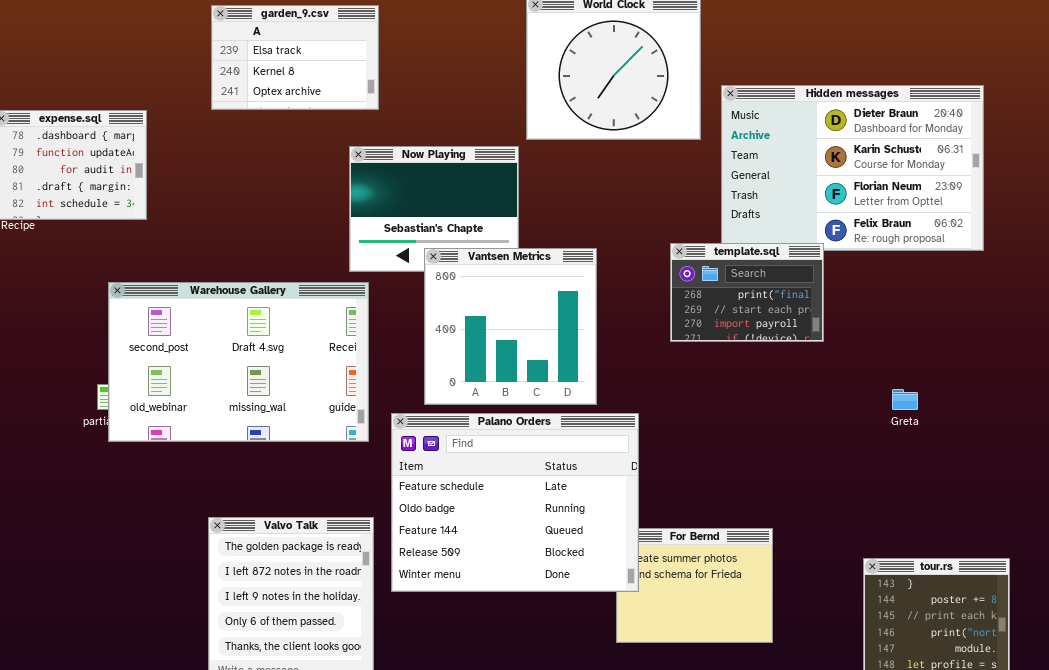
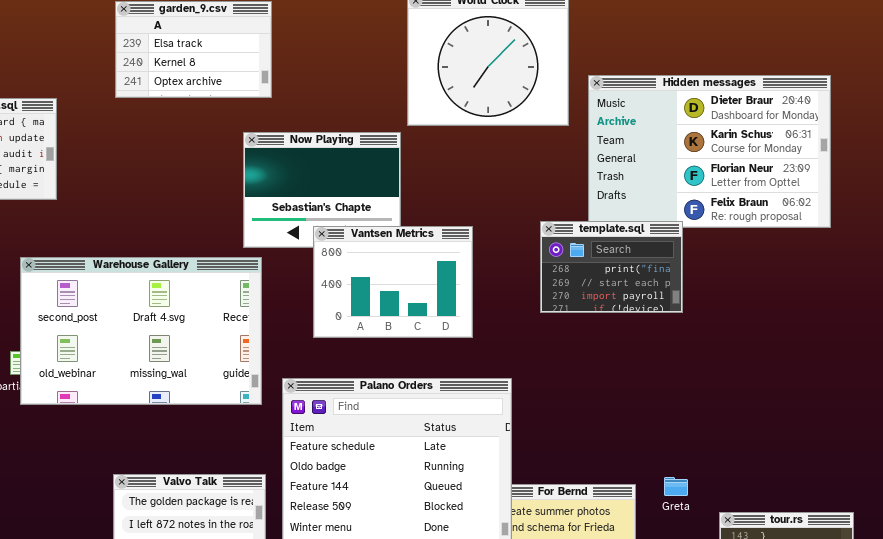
Vantsen Metrics: [424,248,597,405] -> [313,226,473,338], resized
Greta: [892,389,918,410] -> [664,477,688,496], moved

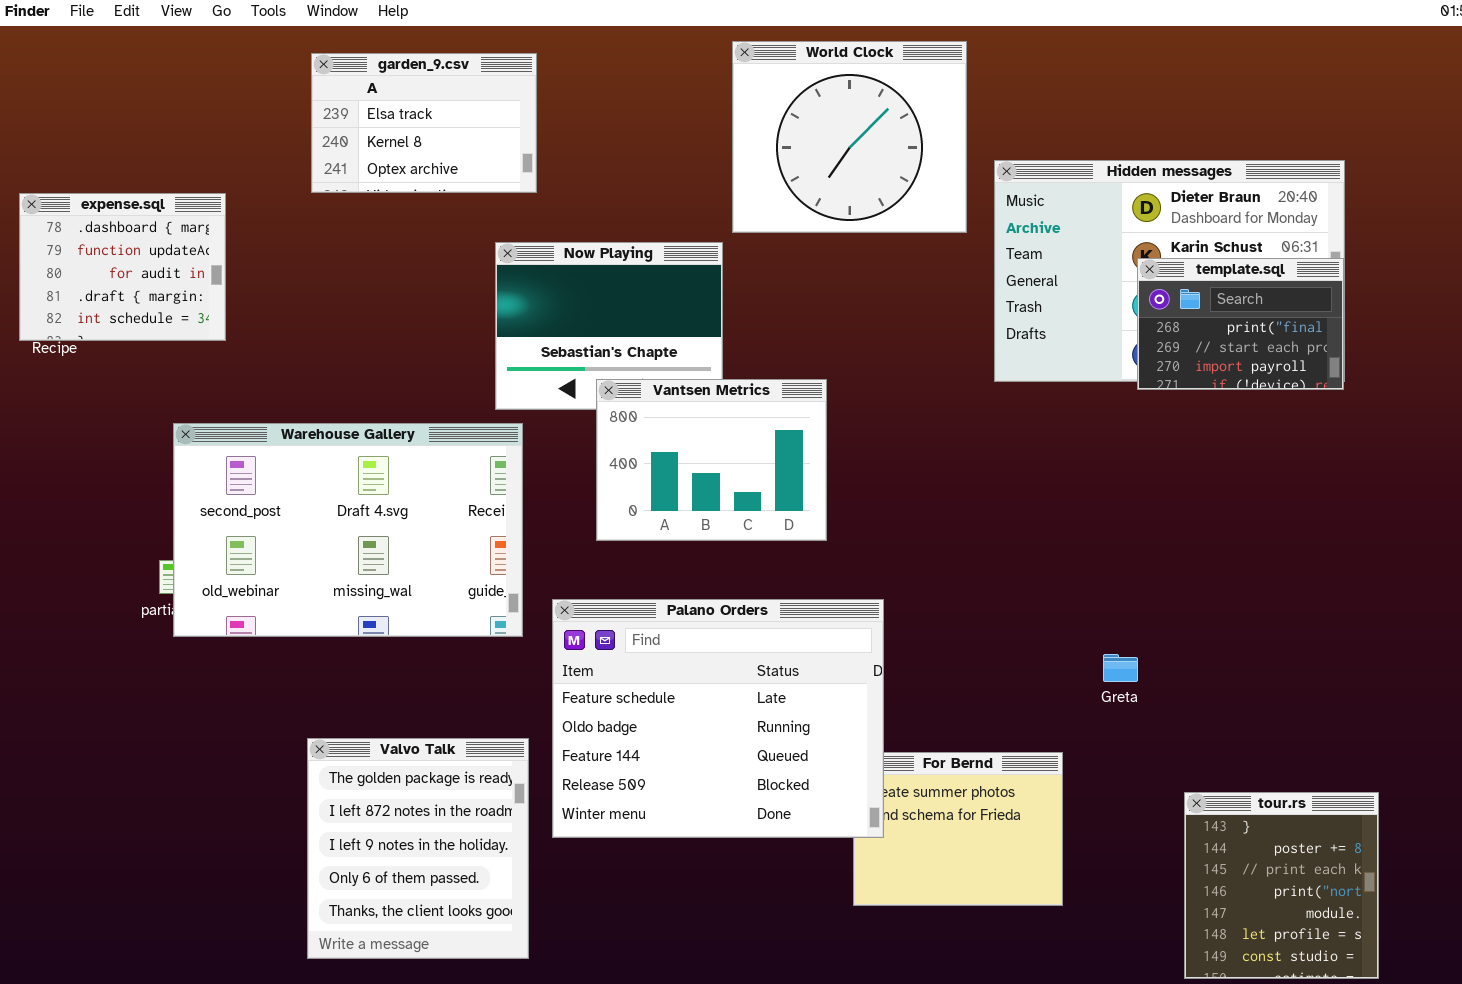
template.sql: [540,221,683,313] -> [1137,258,1344,390], moved
Greta: [664,477,688,496] -> [1103,654,1138,682], moved

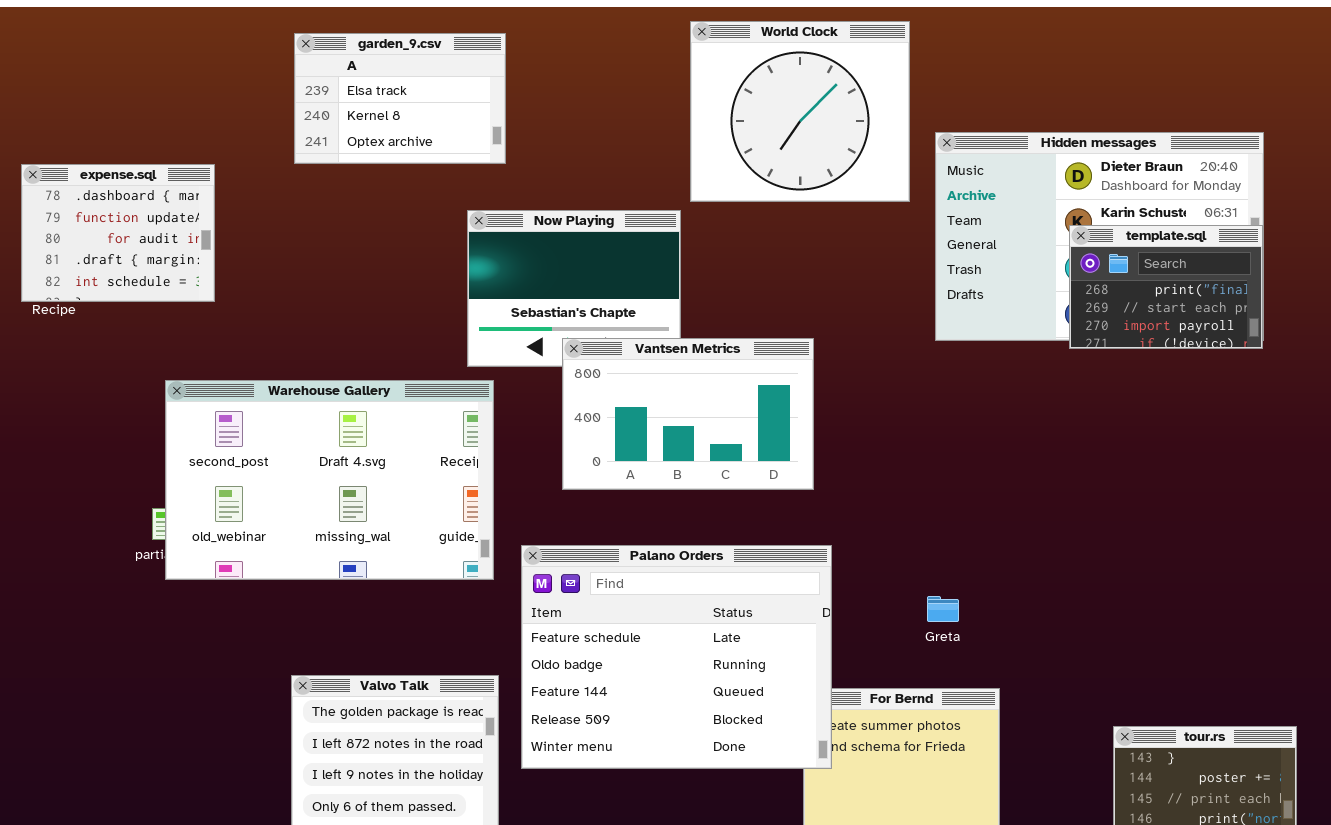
Vantsen Metrics: [596,379,827,541] -> [562,338,814,490], resized
Greta: [1103,654,1138,682] -> [927,596,959,622], moved

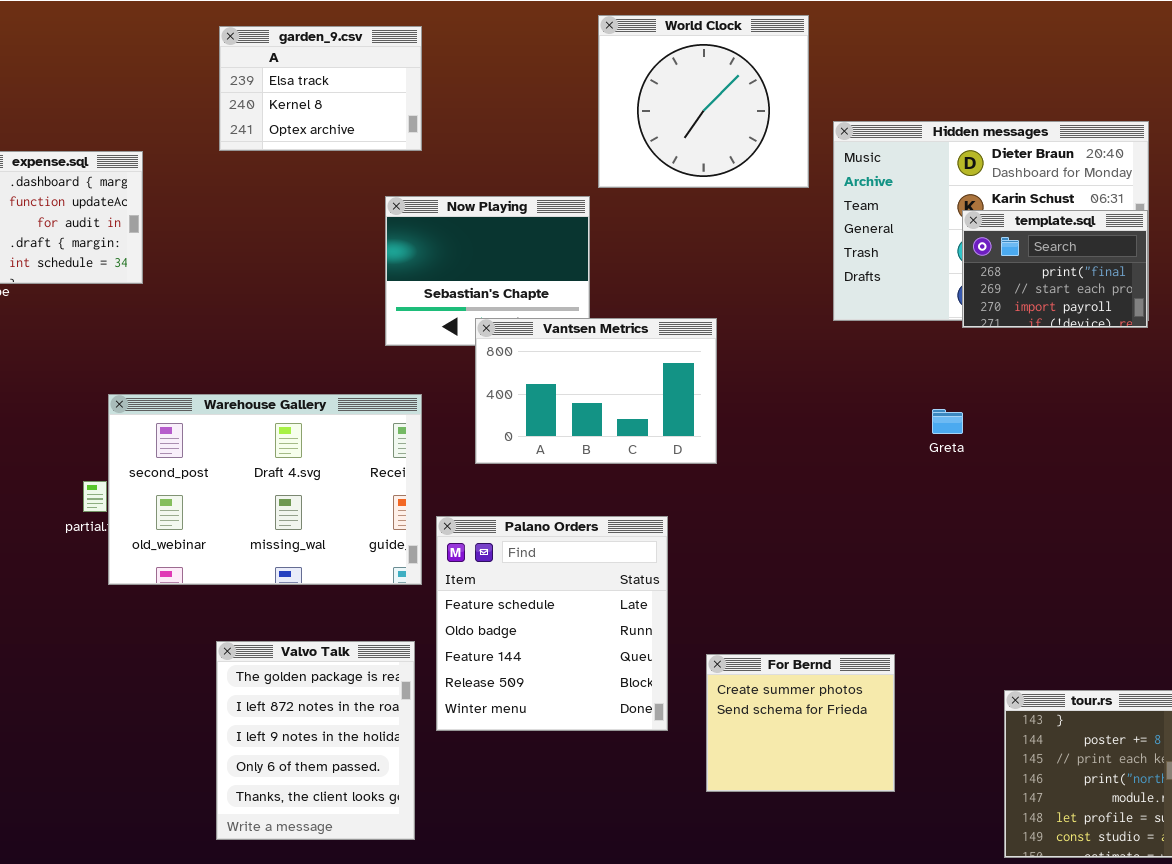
Warehouse Gallery: [165,380,494,580] -> [108,394,422,585], moved
Palano Orders: [521,545,832,769] -> [436,516,668,731], resized
Greta: [927,596,959,622] -> [932,409,963,434], moved

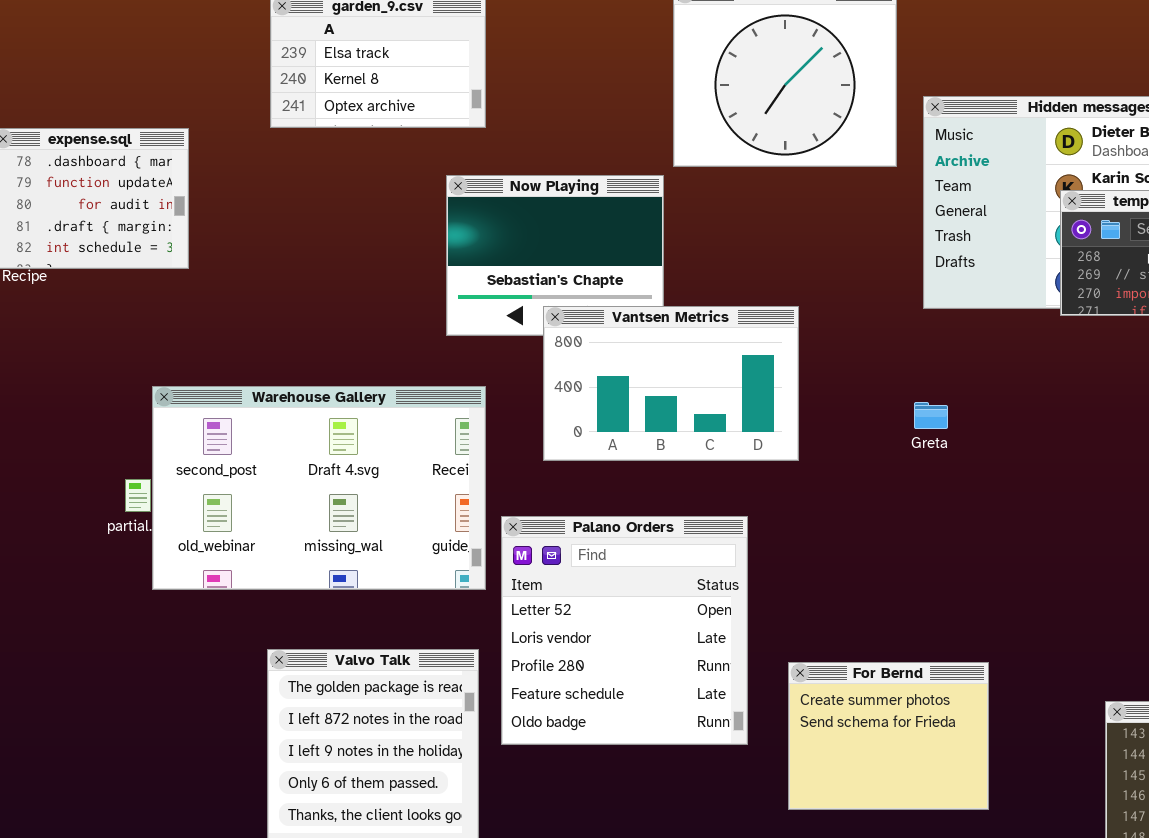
Greta: [932,409,963,434] -> [914,402,948,429], moved
Palano Orders: [436,516,668,731] -> [501,516,748,745], scrolled up 3 rows

